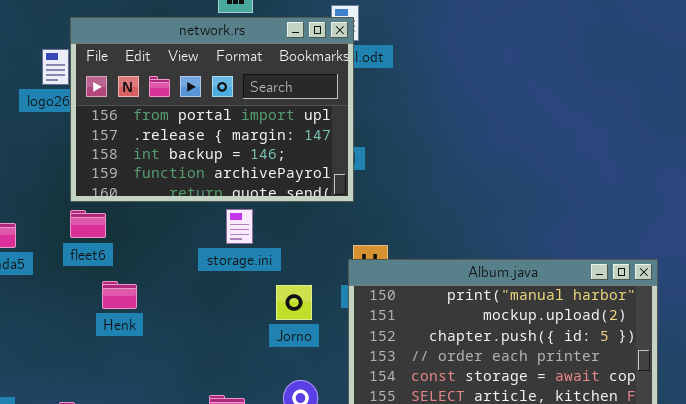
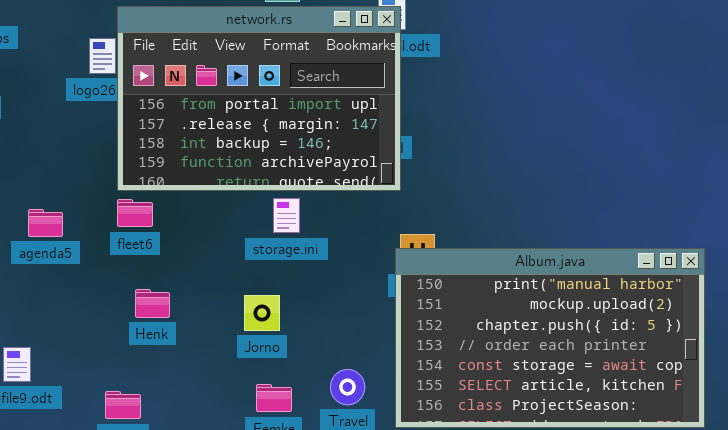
Henk: [102,281,137,309] -> [135,289,170,318], moved
Jorno: [276,285,312,320] -> [244,295,280,331], moved

